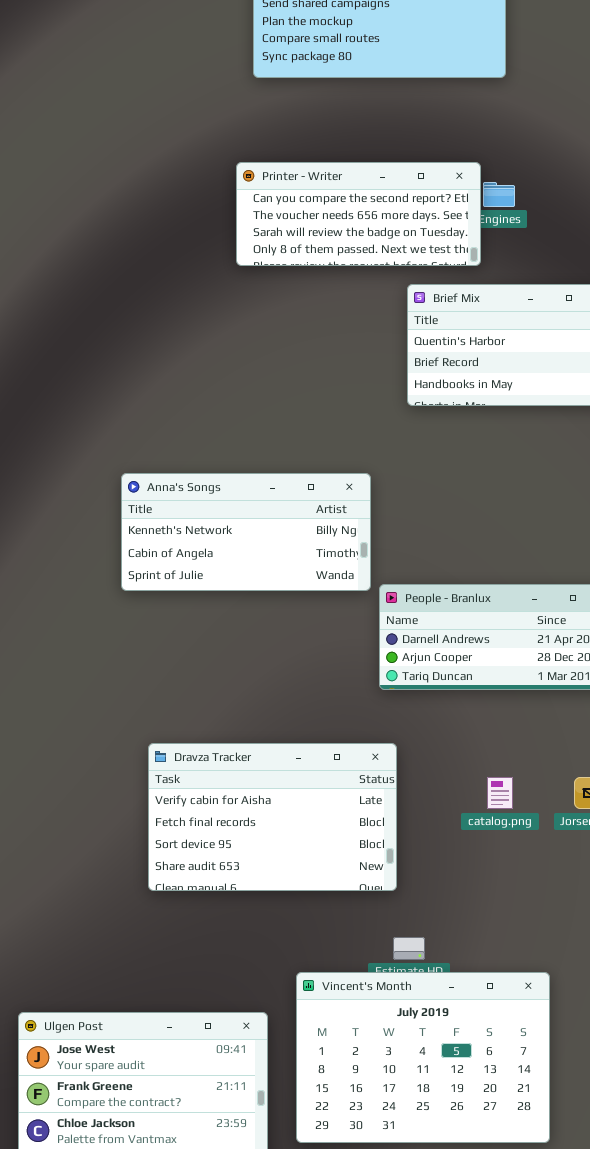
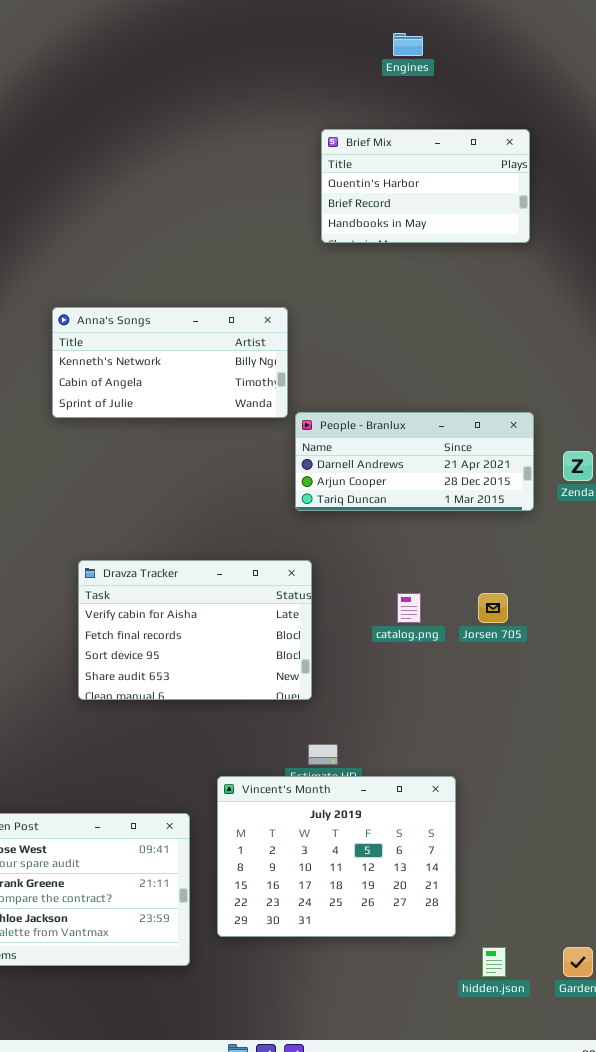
Printer - Writer: [236,162,481,266] -> none, closed

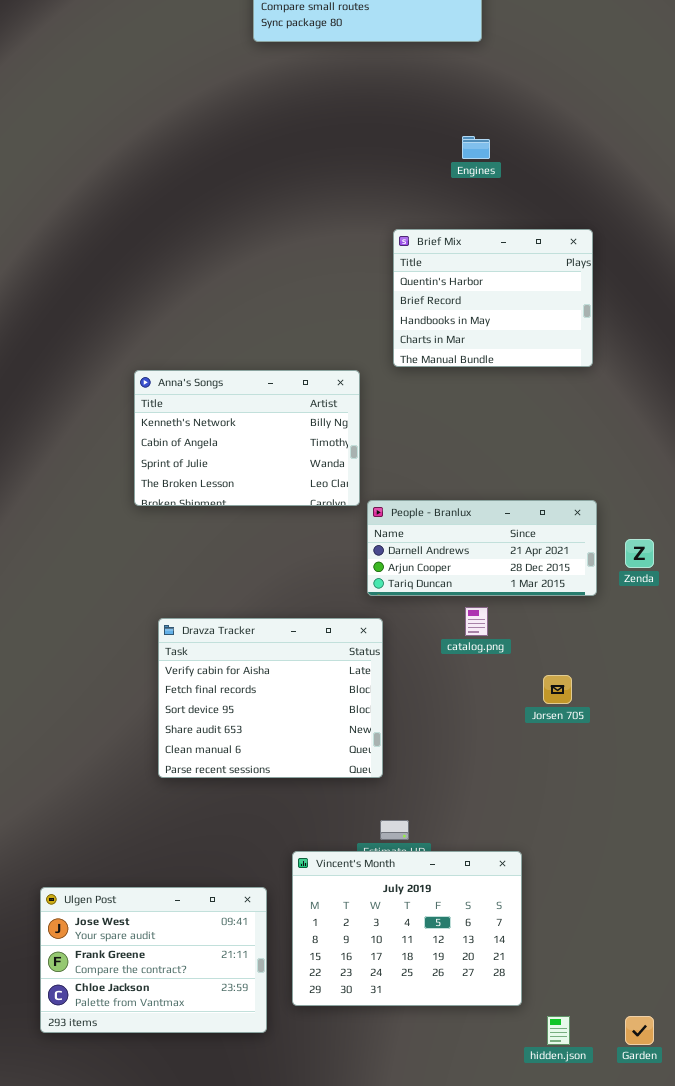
Brief Mix: [321,129,530,243] -> [393,229,593,367], resized
Anna's Songs: [52,307,288,418] -> [134,370,360,506], resized
Dravza Tracker: [78,560,312,700] -> [158,618,383,778], resized
catalog.png: [397,593,421,623] -> [465,607,488,636], moved

